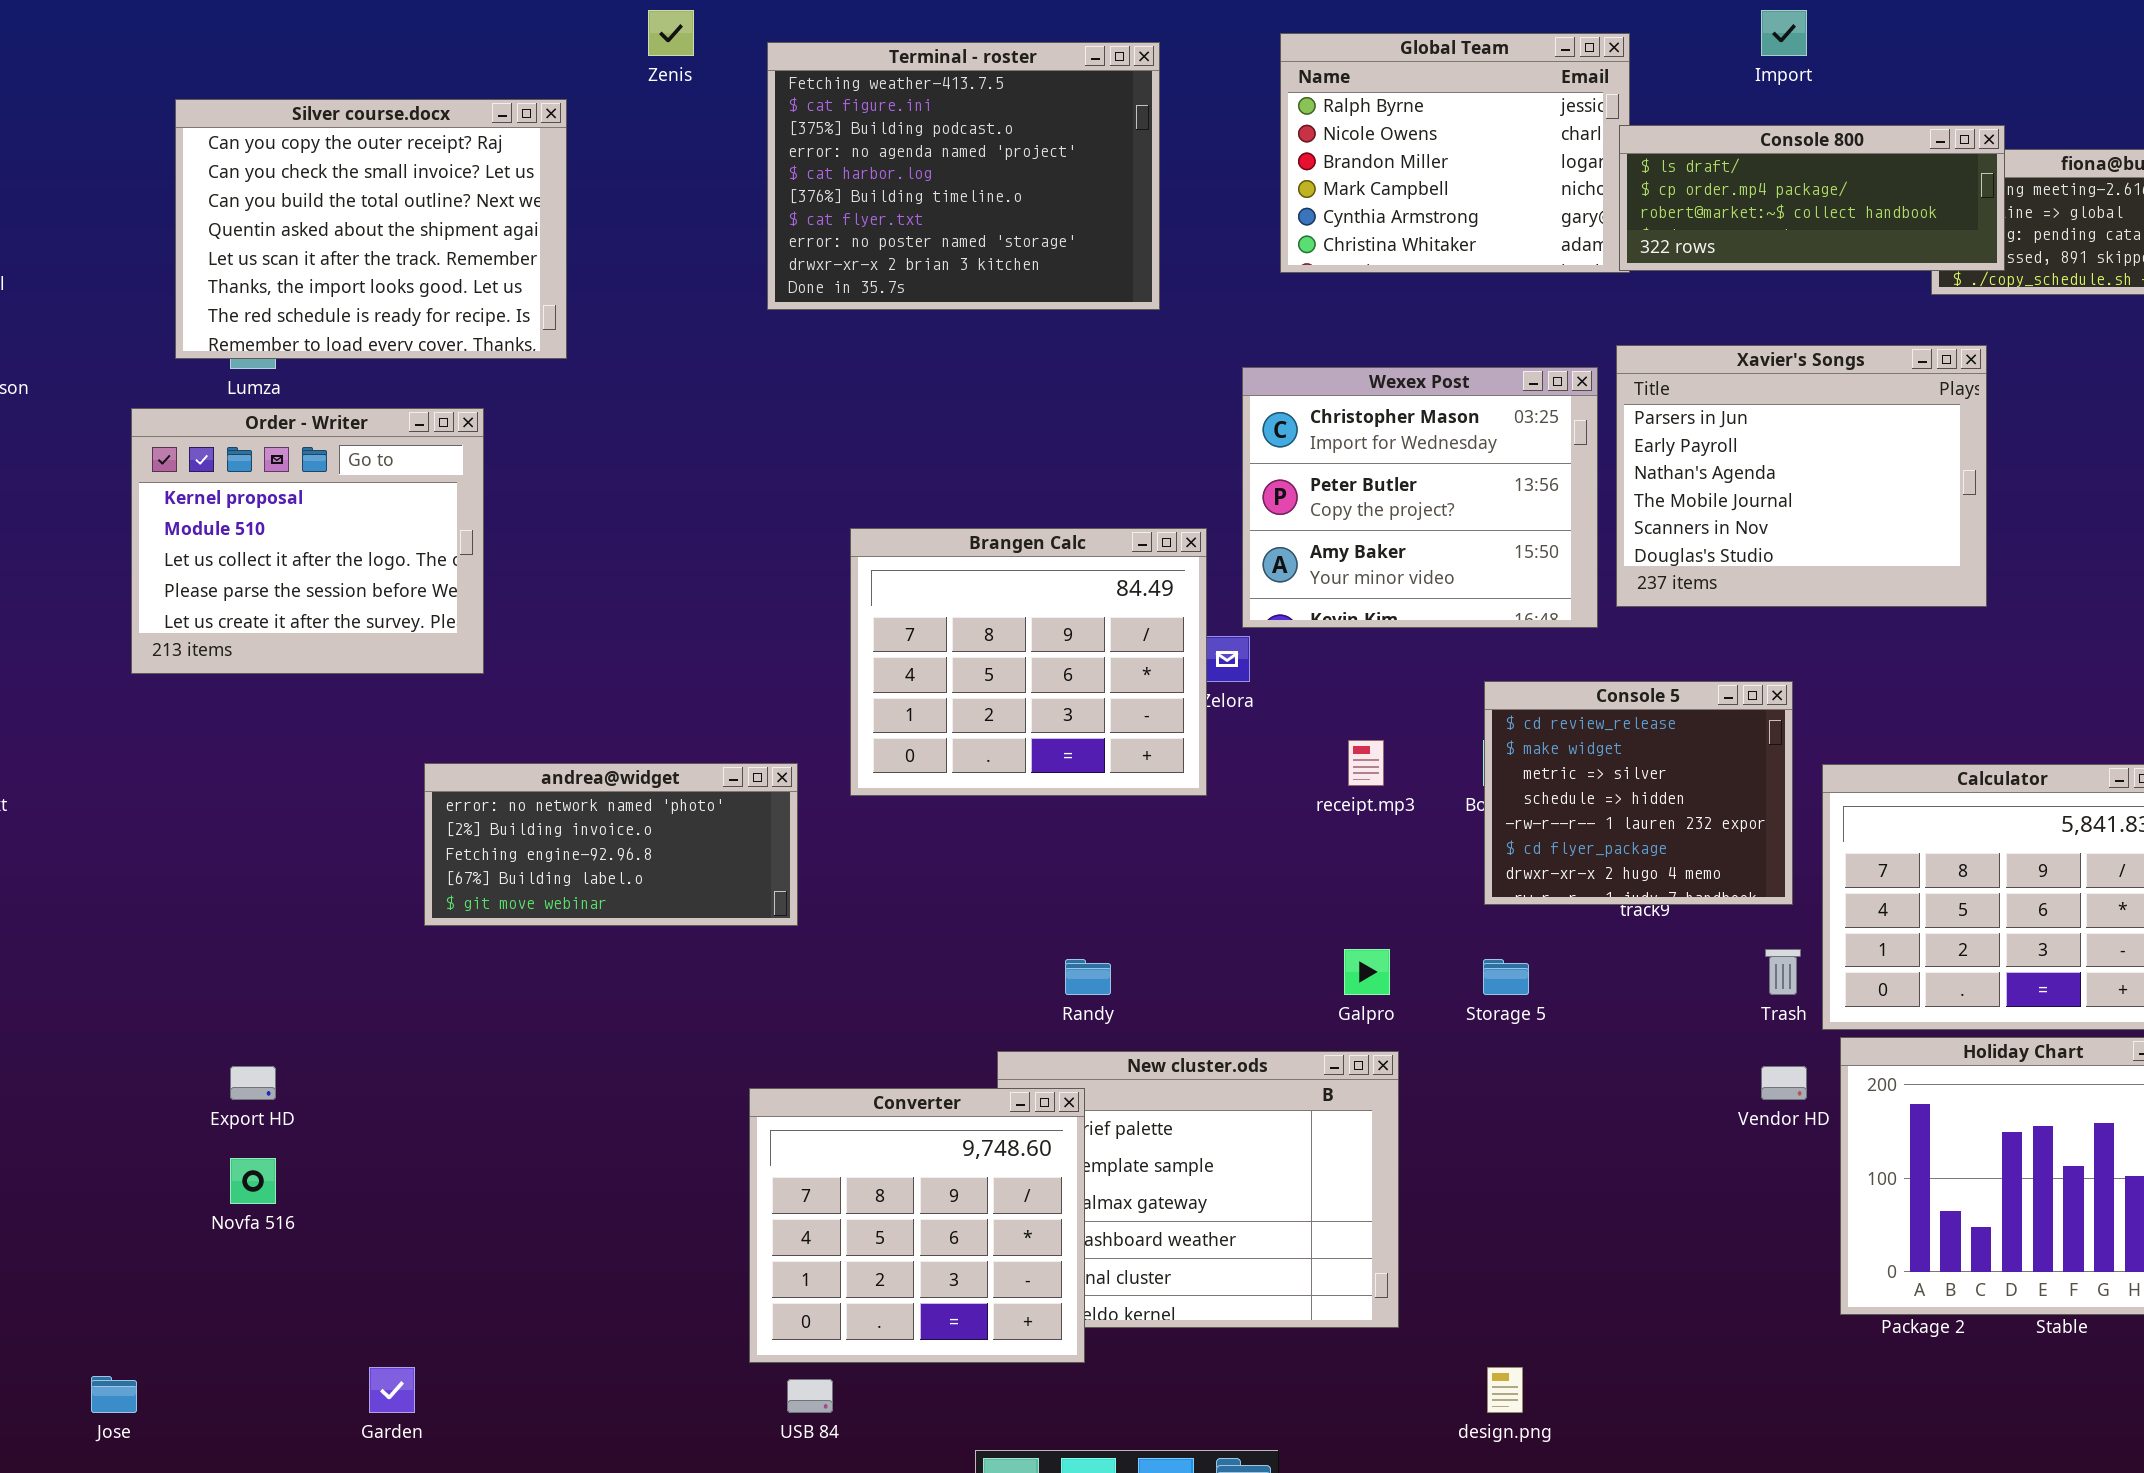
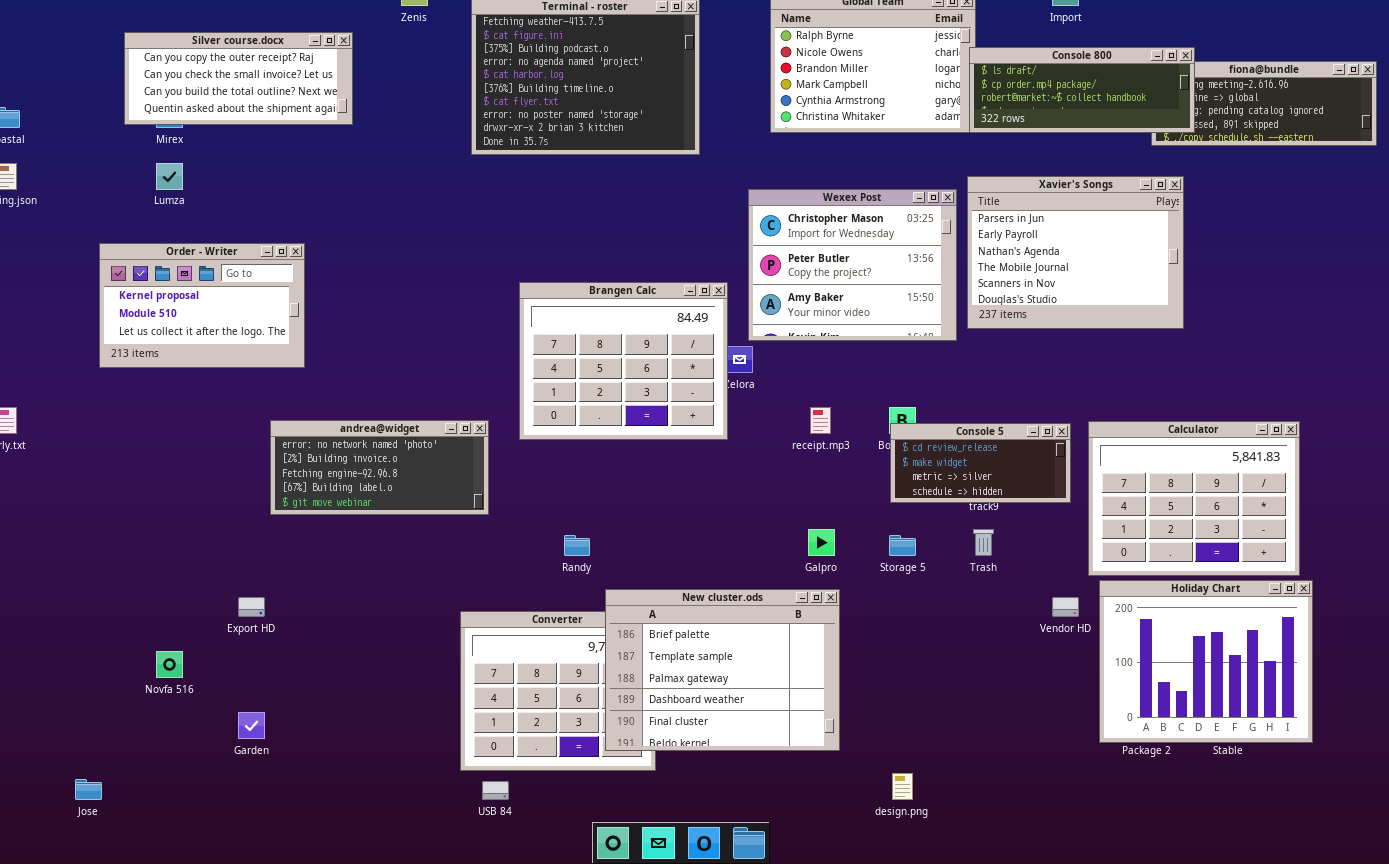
Silver course.docx: [175,99,567,359] -> [124,32,353,125], resized
Order - Writer: [131,408,484,674] -> [99,243,305,368], resized
Console 5: [1484,681,1793,905] -> [890,423,1071,503], resized
Trash: [1765,949,1801,995] -> [973,529,994,556], moved
Randy: [1065,959,1111,995] -> [564,535,590,556], moved
New cluster.ods: [997,1051,1399,1328] -> [605,589,840,751], raised
Export HD: [230,1066,276,1100] -> [238,597,265,617], moved
Garden: [369,1367,415,1413] -> [238,712,265,739], moved

